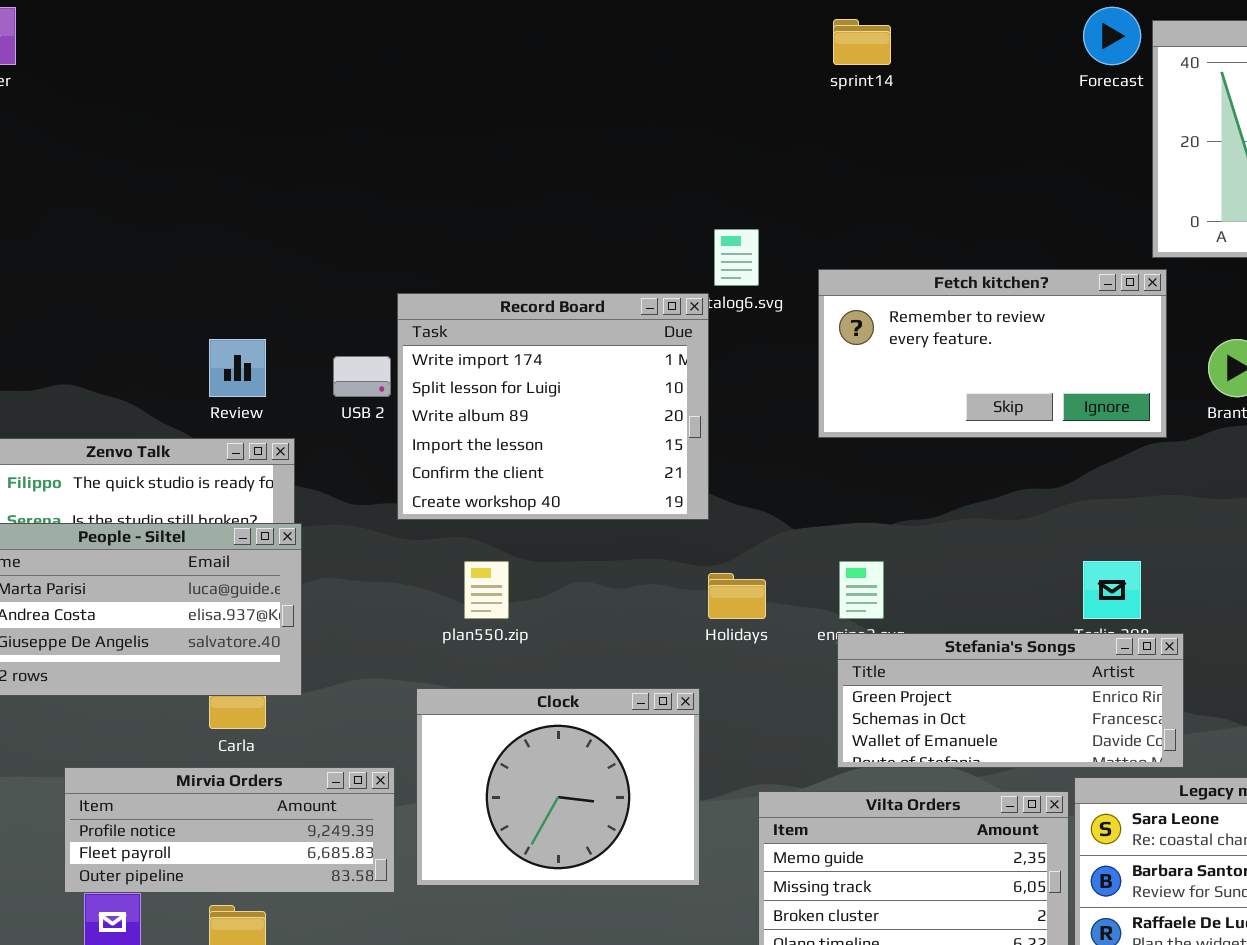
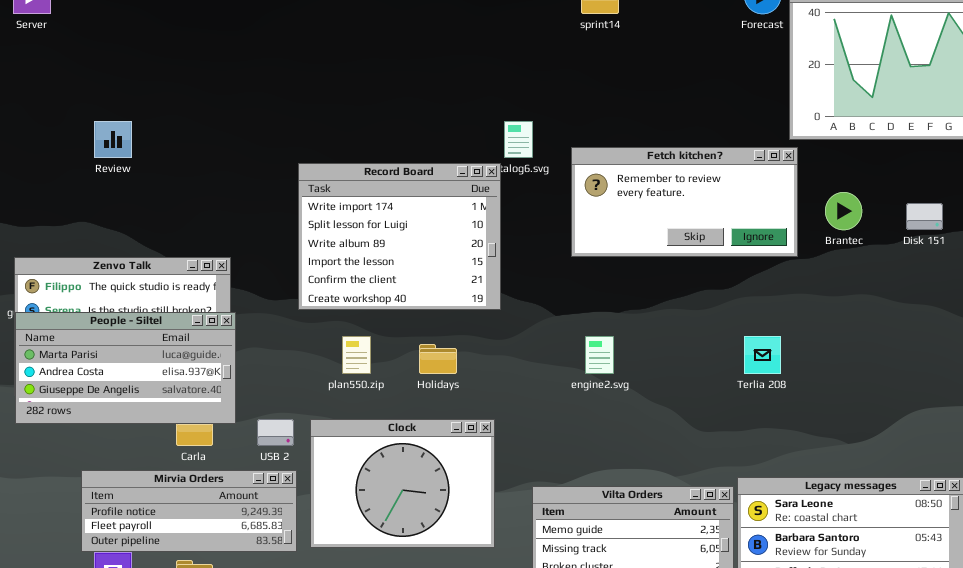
Review: [209,339,266,397] -> [94,121,132,158], moved
USB 2: [333,356,391,397] -> [257,419,294,446], moved
Holidays: [708,573,766,619] -> [419,344,457,374], moved
Stefania's Songs: [837,633,1184,768] -> none, closed

